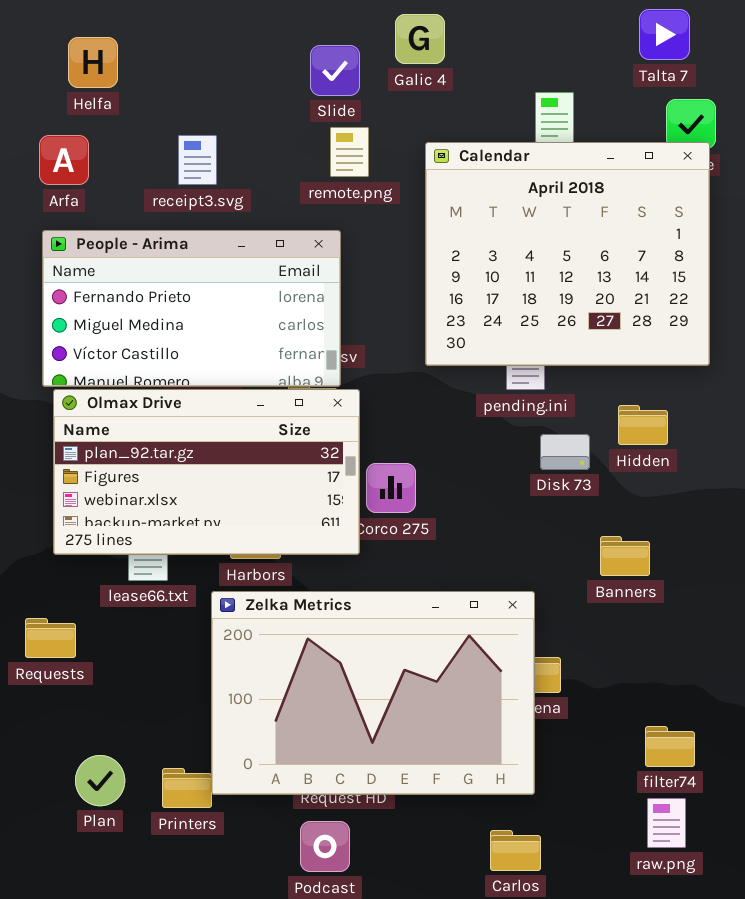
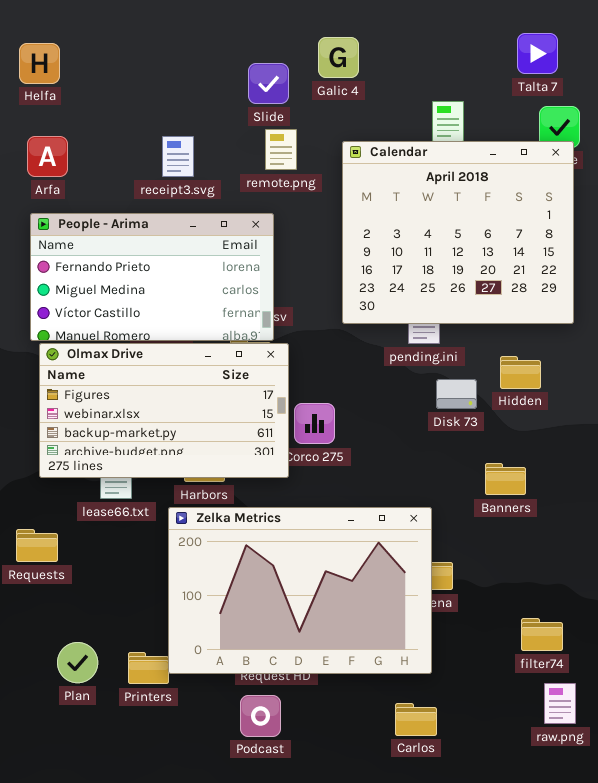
Helfa: [68,37,118,88] -> [19,43,60,84], moved
receipt3.svg: [178,135,217,185] -> [162,136,194,177], moved
Olmax Drive: [53,389,360,555] -> [39,343,289,478], scrolled down 1 row
raw.png: [647,798,686,848] -> [544,683,576,724], moved

